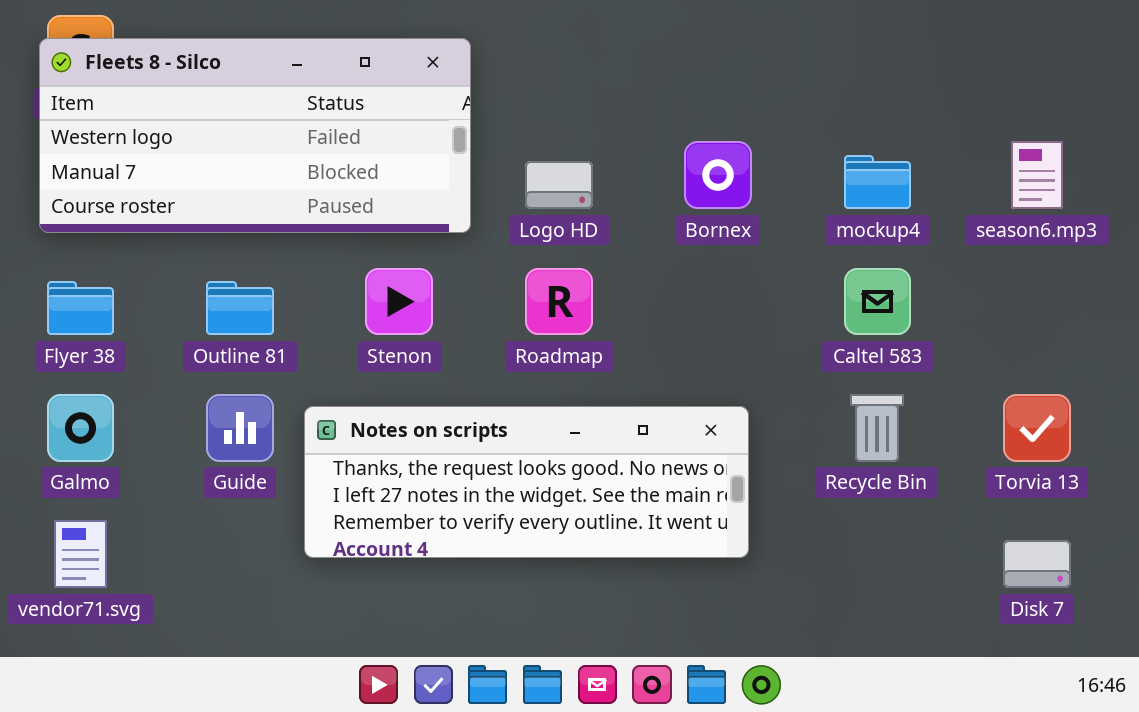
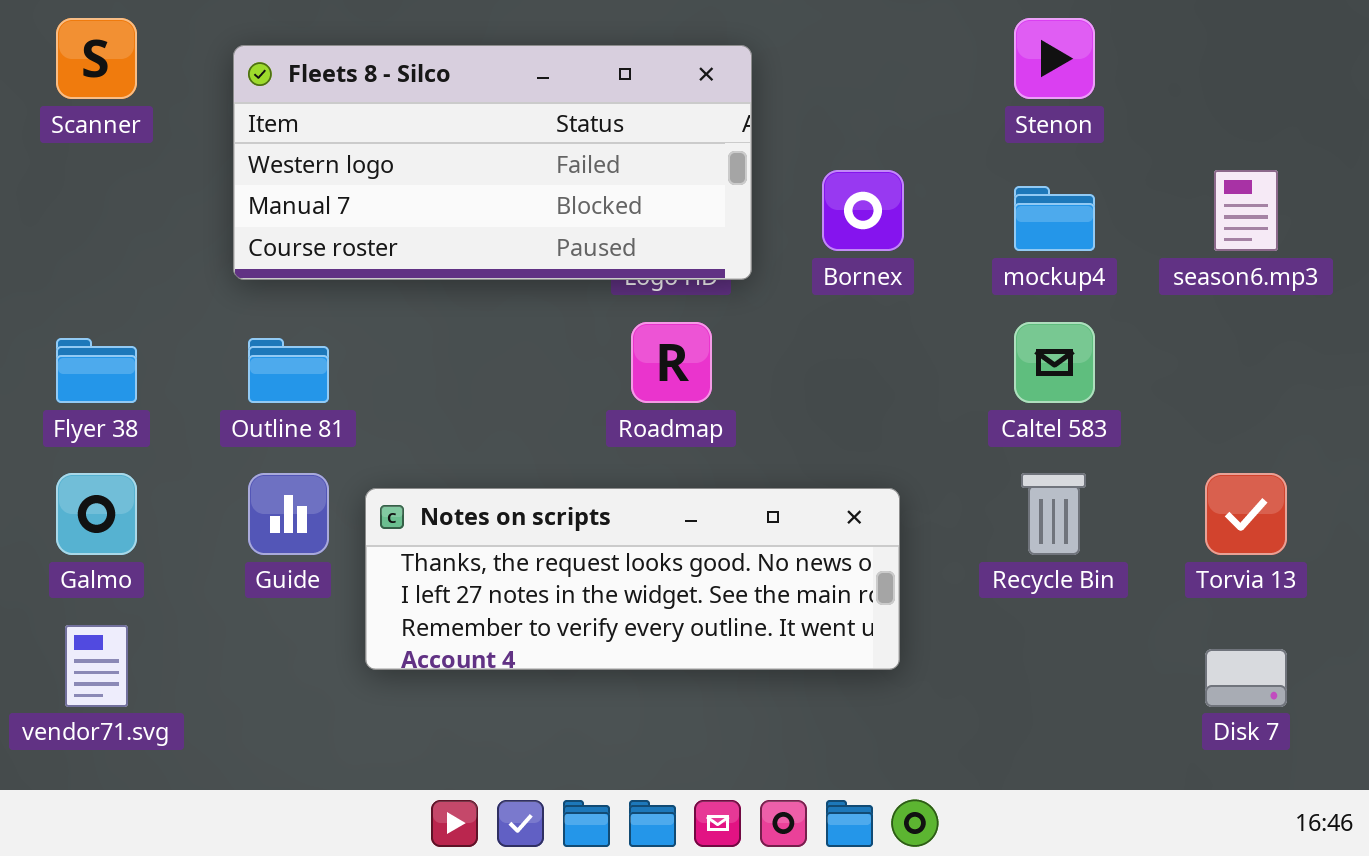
Fleets 8 - Silco: [39,38,471,233] -> [233,45,752,280], moved
Stenon: [365,268,433,335] -> [1014,18,1095,99], moved

